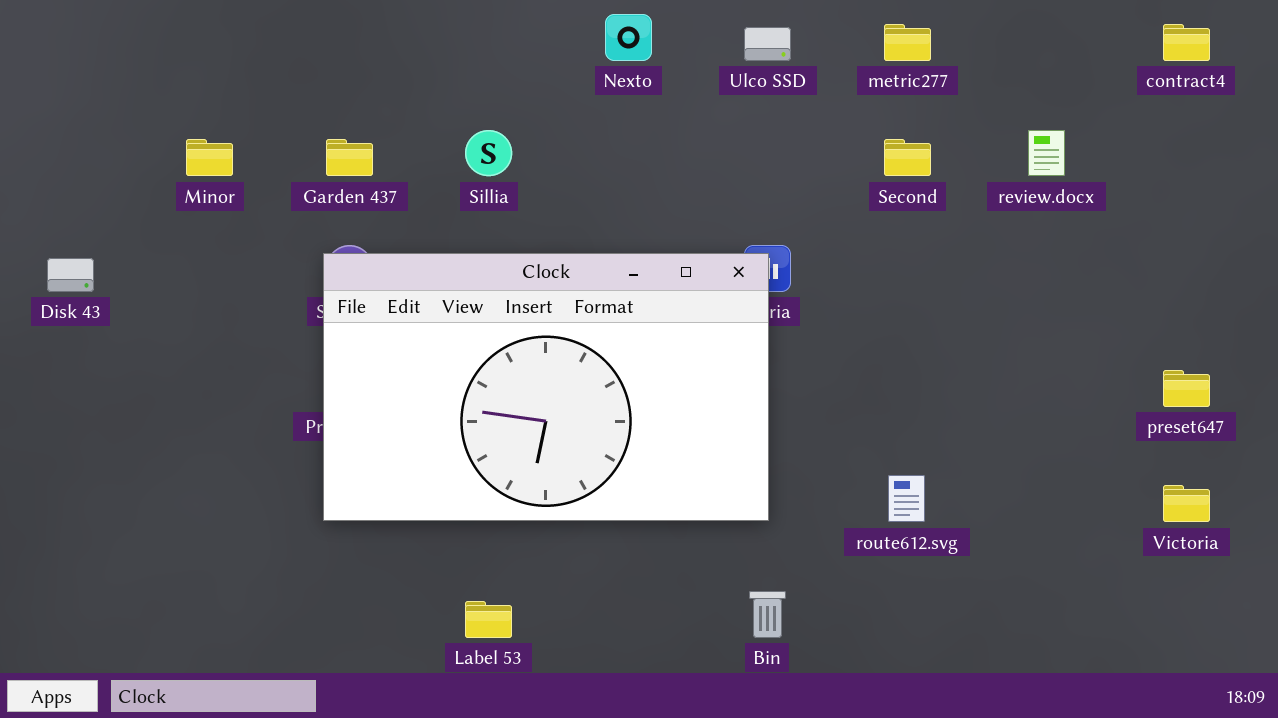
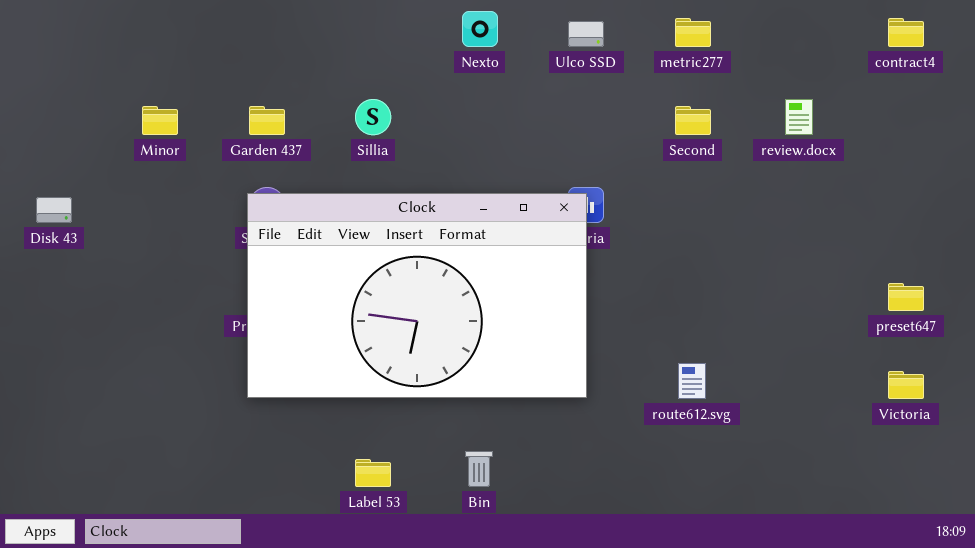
Bin: [749,591,786,638] -> [465,451,493,487], moved

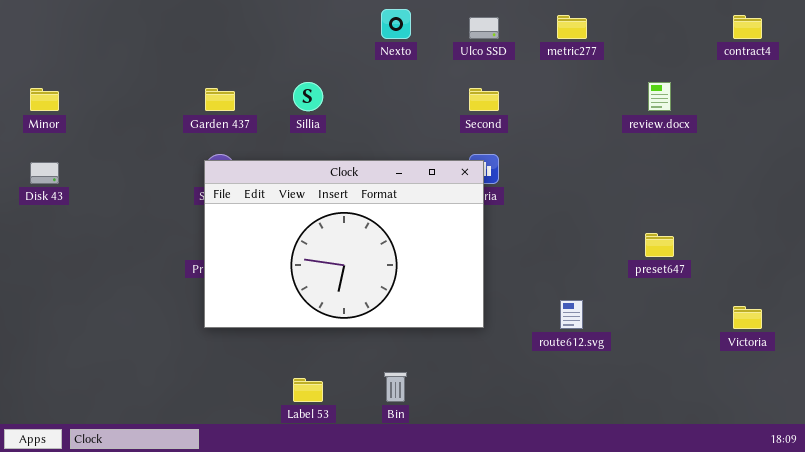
Minor: [142,106,178,135] -> [30,88,59,111], moved
Second: [675,106,711,135] -> [469,88,499,111], moved
preset647: [888,283,924,311] -> [645,233,674,257], moved

